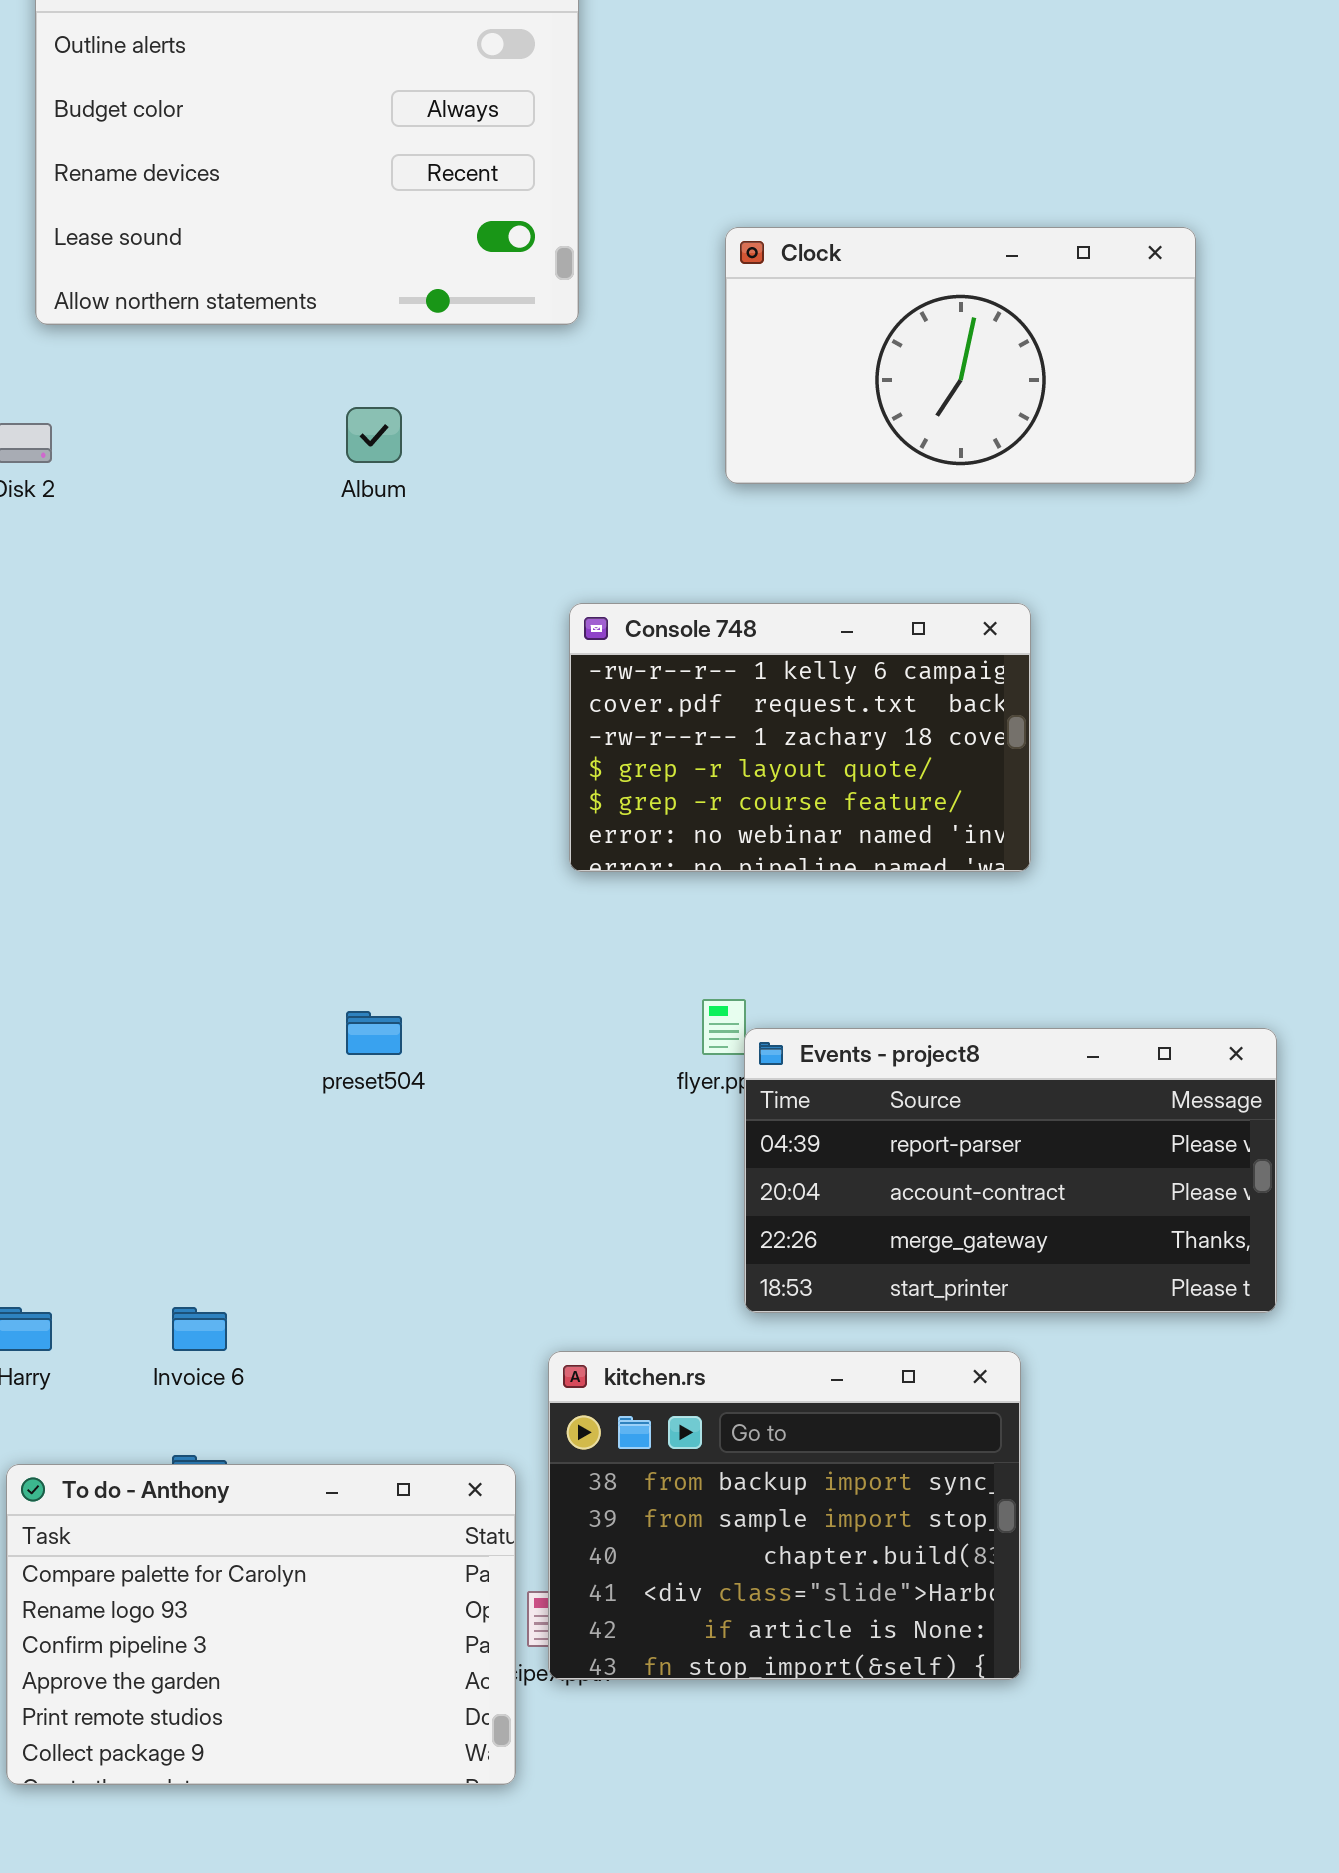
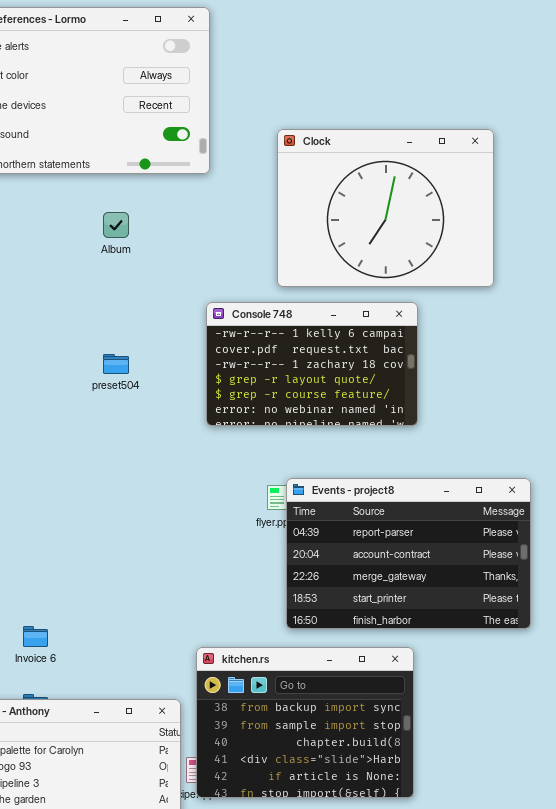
Clock: [725,227,1196,484] -> [277,129,494,287], resized
preset504: [346,1011,402,1055] -> [103,354,129,374], moved
Events - project8: [744,1028,1277,1313] -> [286,478,531,629], resized

